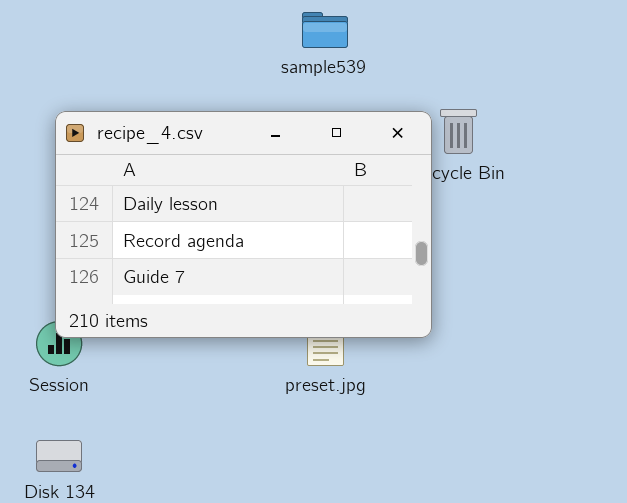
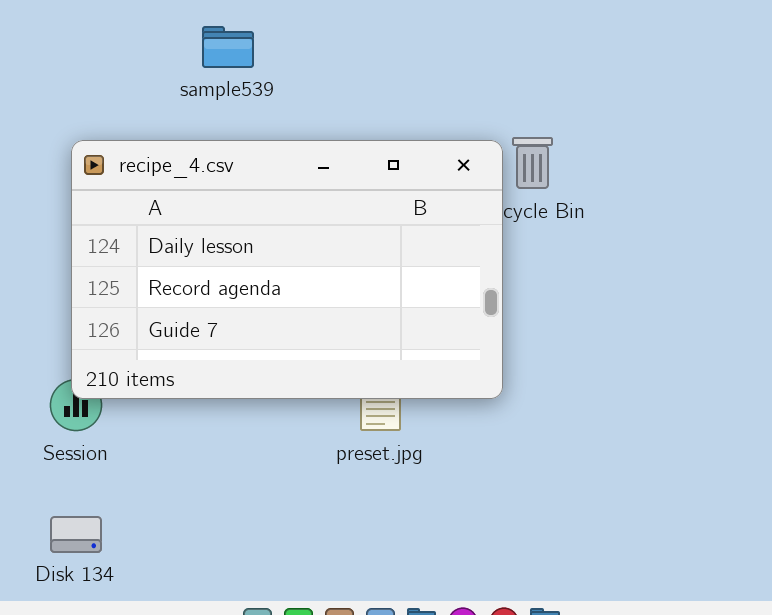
sample539: [302,12,348,48] -> [202,26,254,68], moved

